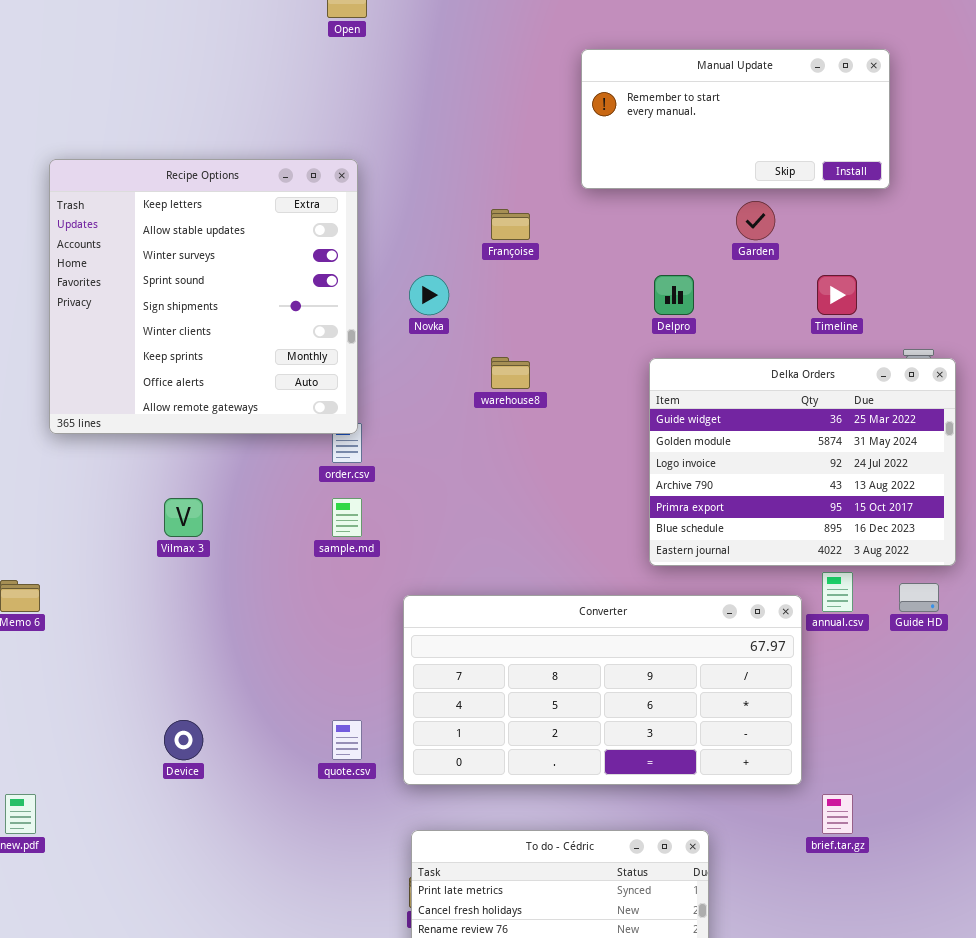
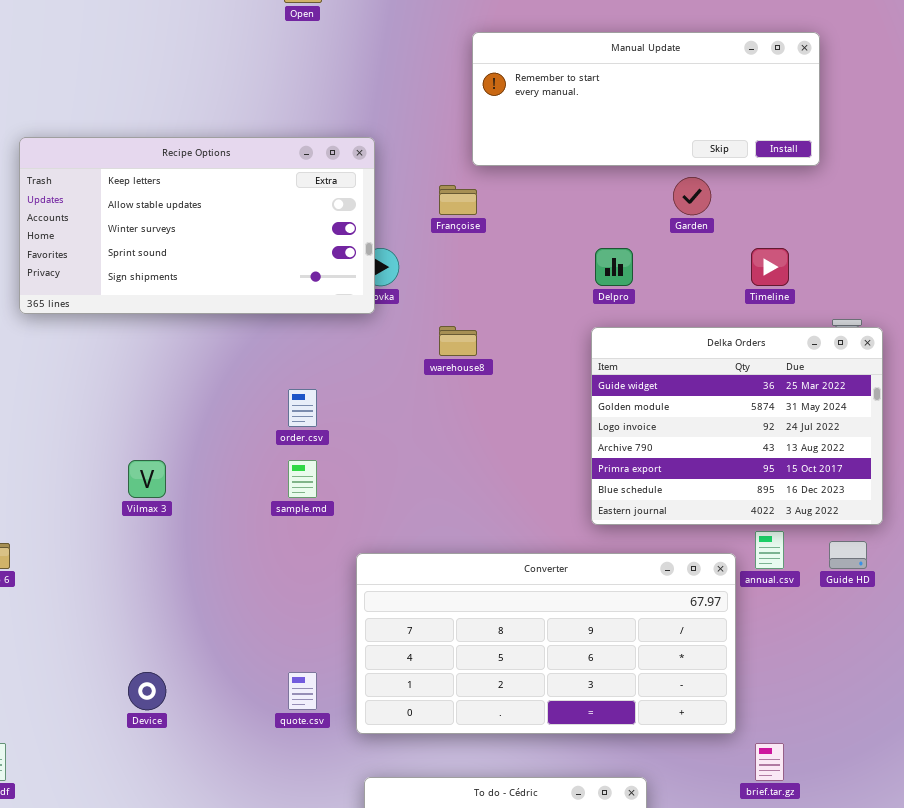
Manual Update: [581,49,890,189] -> [472,32,820,166], resized
Recipe Options: [49,159,358,434] -> [19,137,375,314], resized

